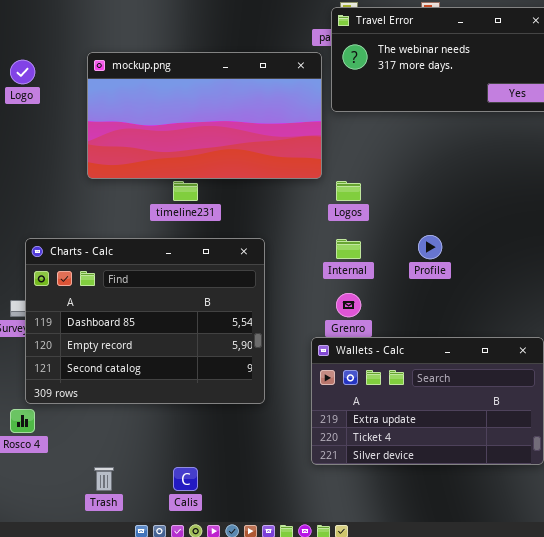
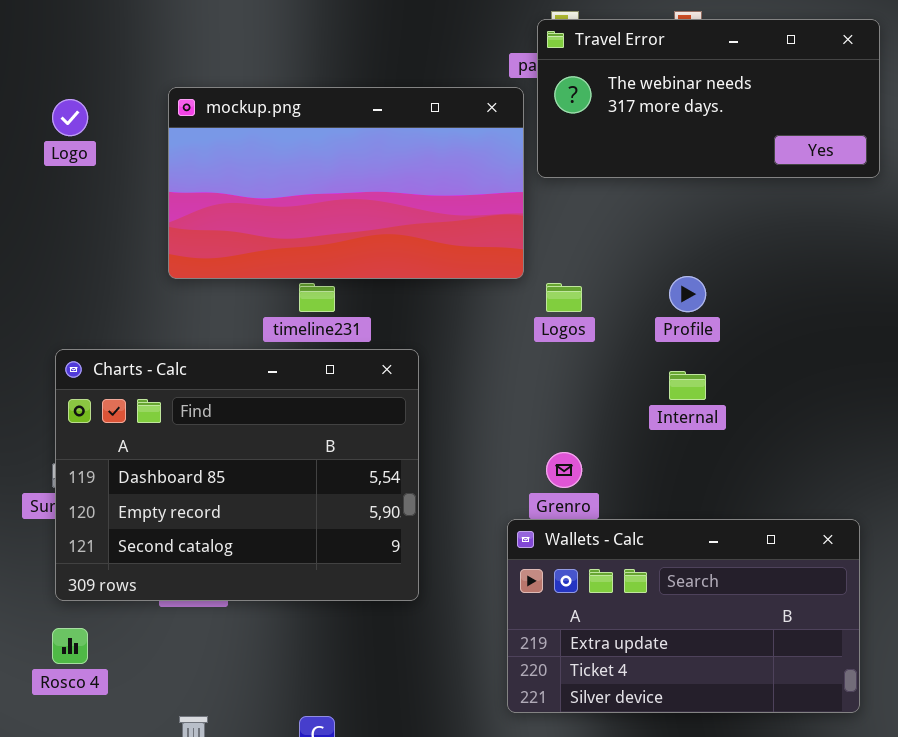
Profile: [418,235,442,259] -> [669,276,706,312], moved
Charts - Calc: [25,238,265,404] -> [55,349,419,601], moved
Internal: [336,239,361,259] -> [669,371,706,400], moved

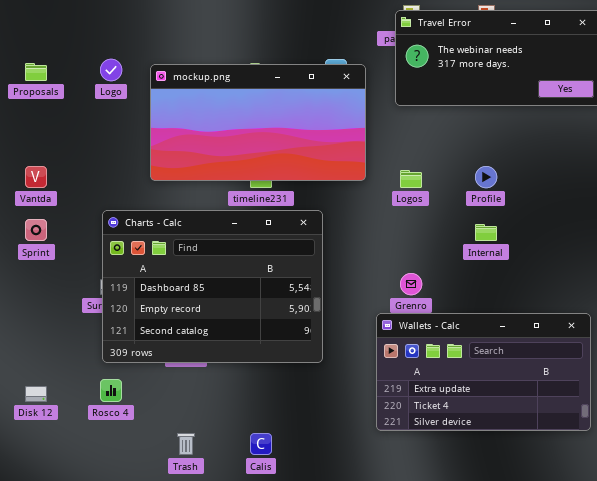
mockup.png: [168,87,524,279] -> [150,64,366,181], moved

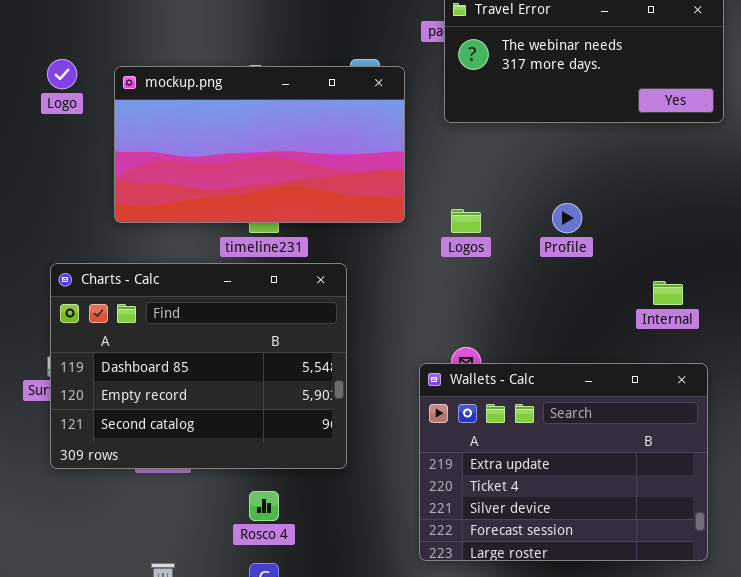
Internal: [475,224,497,241] -> [653,281,683,305], moved
Wallets - Calc: [376,313,591,431] -> [419,363,708,561], resized
Rosco 4: [100,379,122,402] -> [249,491,279,521], moved

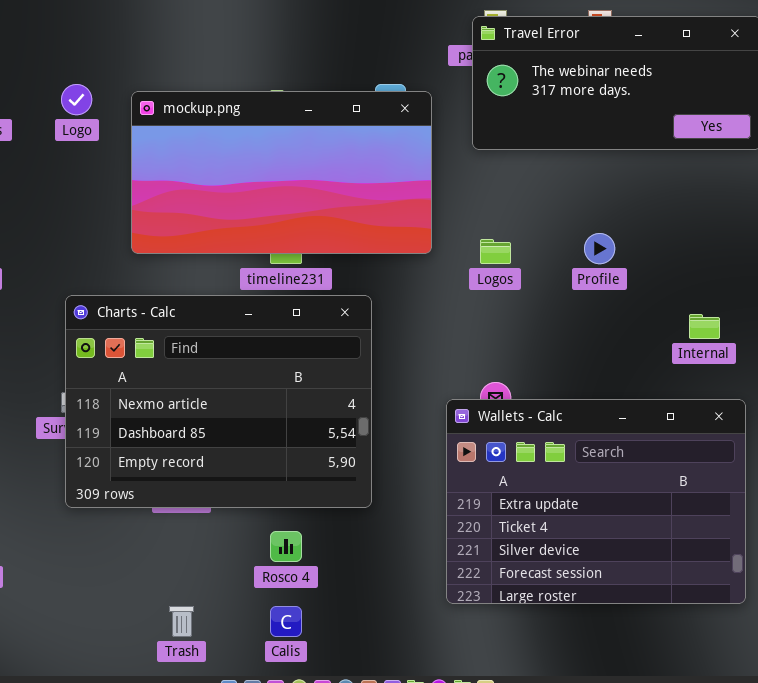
Charts - Calc: [50,263,347,469] -> [65,295,372,508], scrolled up 1 row

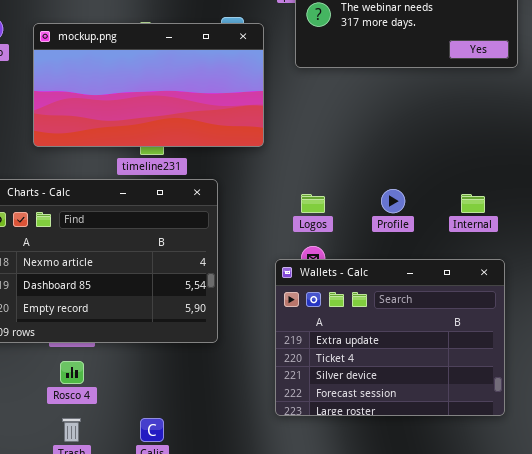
Profile: [584,233,615,264] -> [381,189,405,213], moved
Logos: [480,239,511,264] -> [301,194,325,213], moved
Rosco 4: [270,531,302,562] -> [60,361,84,384], moved

